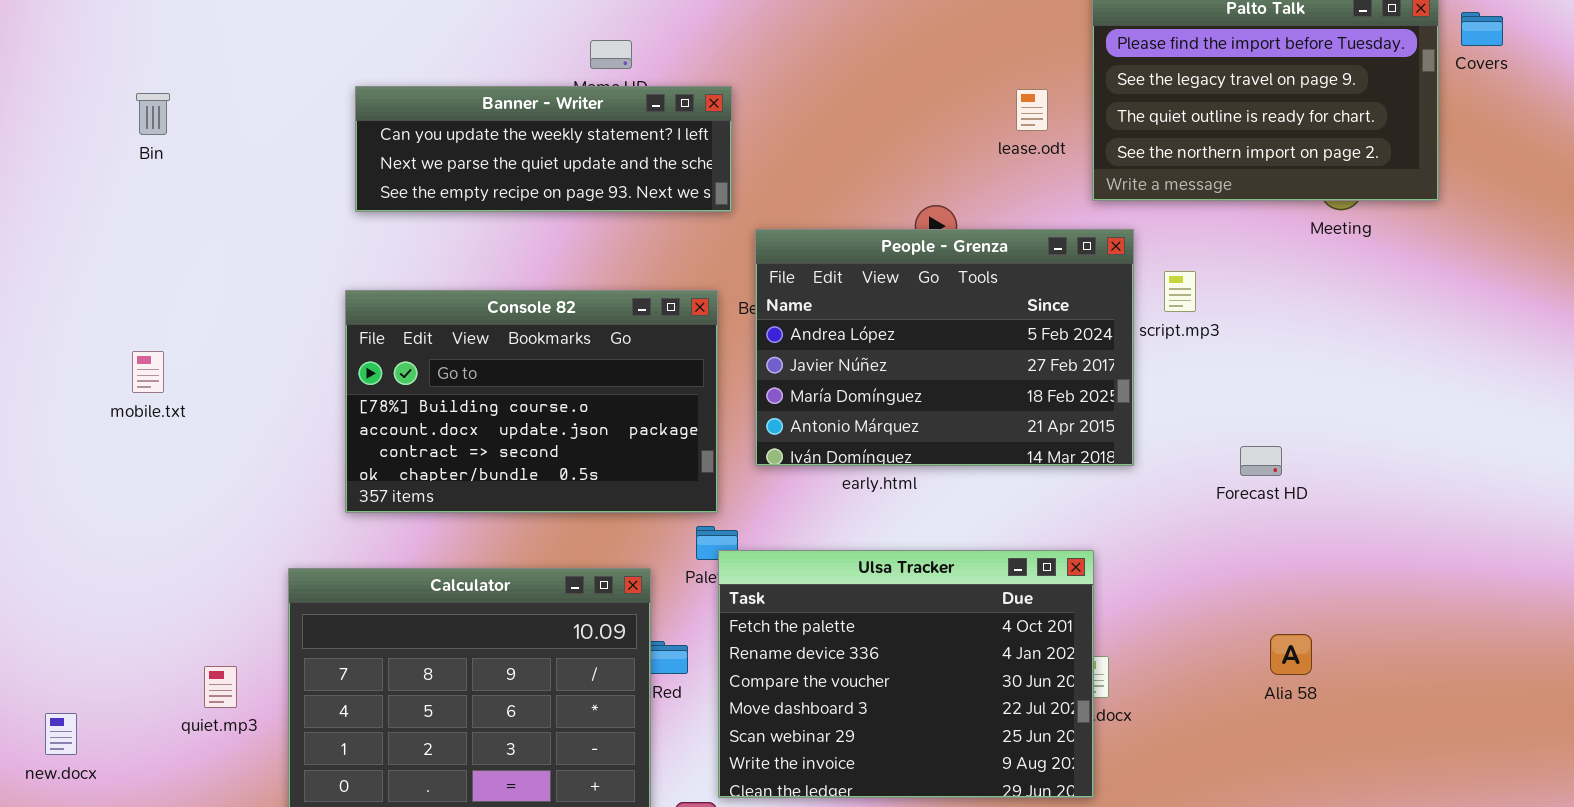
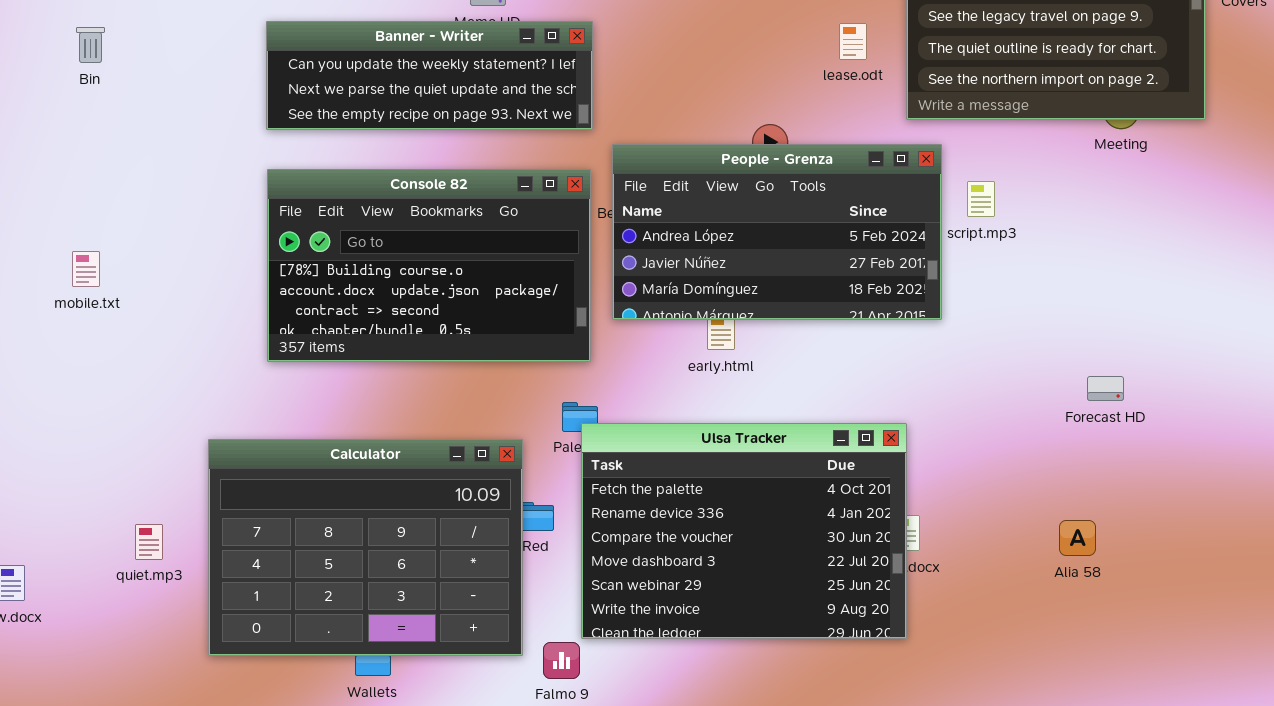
People - Grenza: [755,229,1134,466] -> [612,144,942,320], resized
Console 82: [345,290,718,513] -> [267,169,591,362], moved
Forecast HD: [1240,446,1282,476] -> [1087,376,1124,401], moved
Alia 58: [1270,634,1312,675] -> [1059,520,1096,556], moved

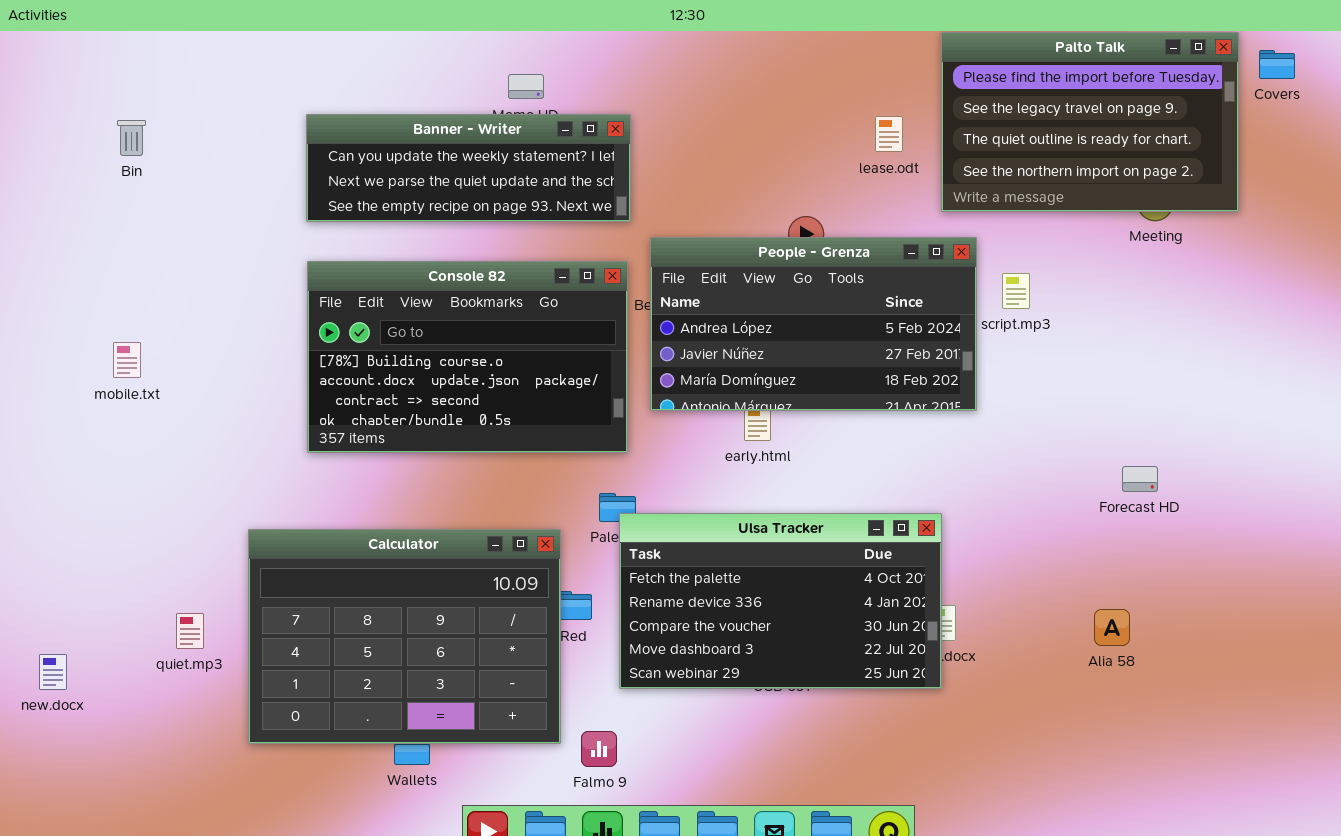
Ulsa Tracker: [581,423,907,639] -> [619,513,942,689], resized

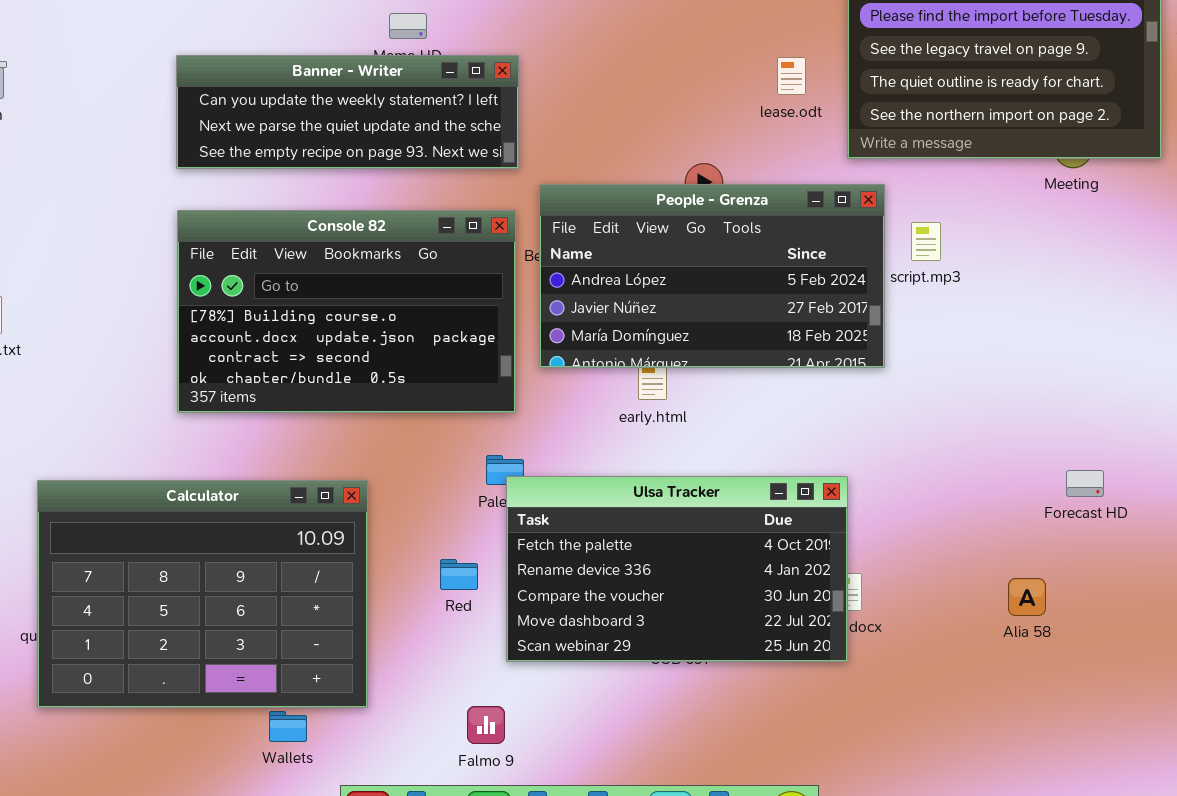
Forecast HD: [1122,466,1158,492] -> [1066,470,1104,497], moved
Calculator: [248,529,561,744] -> [37,480,368,708], moved

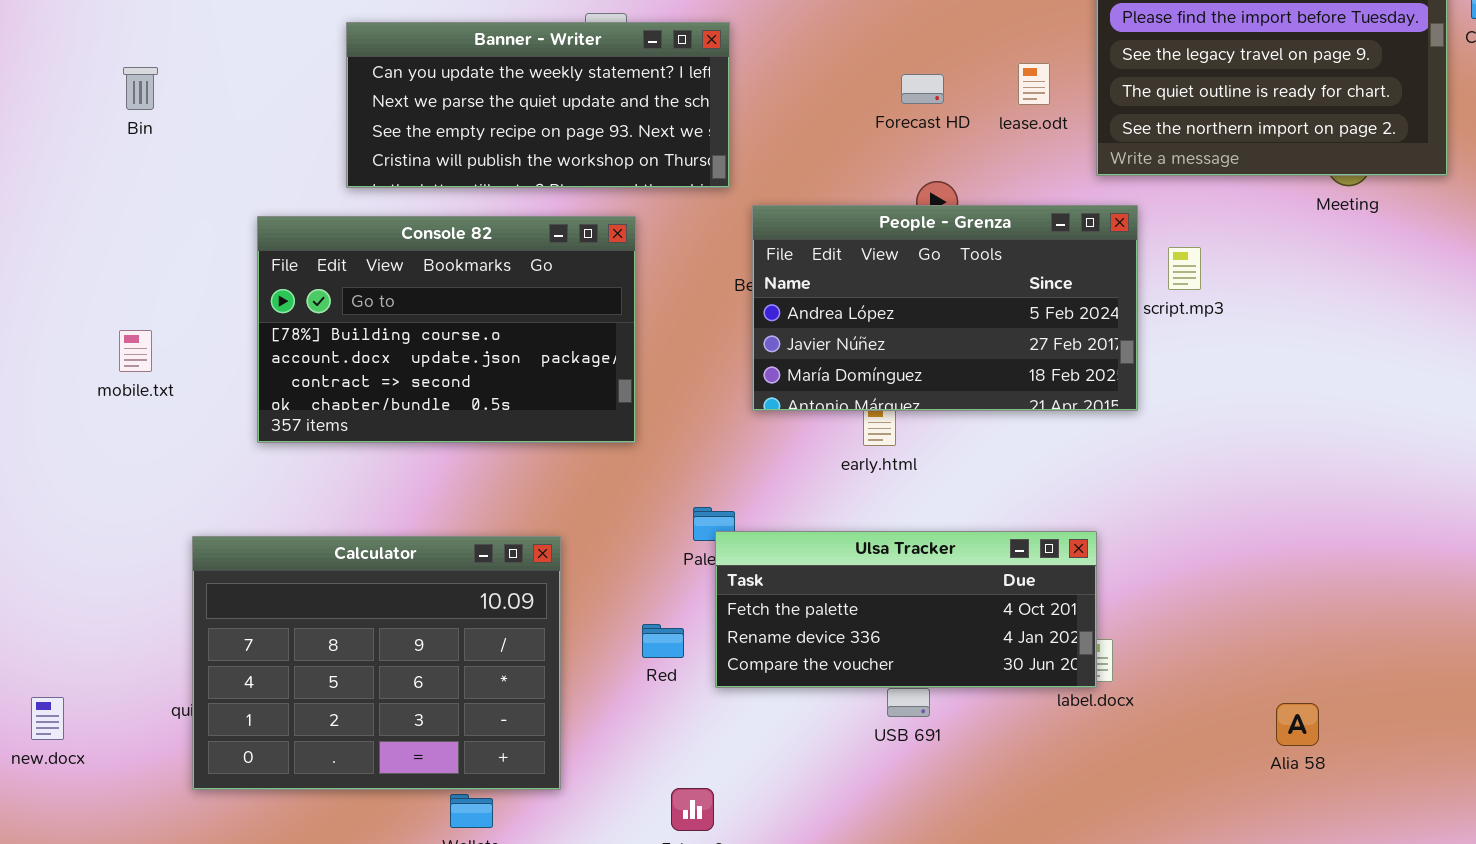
Banner - Writer: [176,55,519,169] -> [346,22,730,188], resized
Console 82: [177,210,516,413] -> [257,216,636,443], moved
Forecast HD: [1066,470,1104,497] -> [901,74,944,104], moved
Ulsa Tracker: [506,476,848,662] -> [715,531,1097,688], resized
Alia 58: [1008,578,1046,616] -> [1276,703,1319,746], moved

